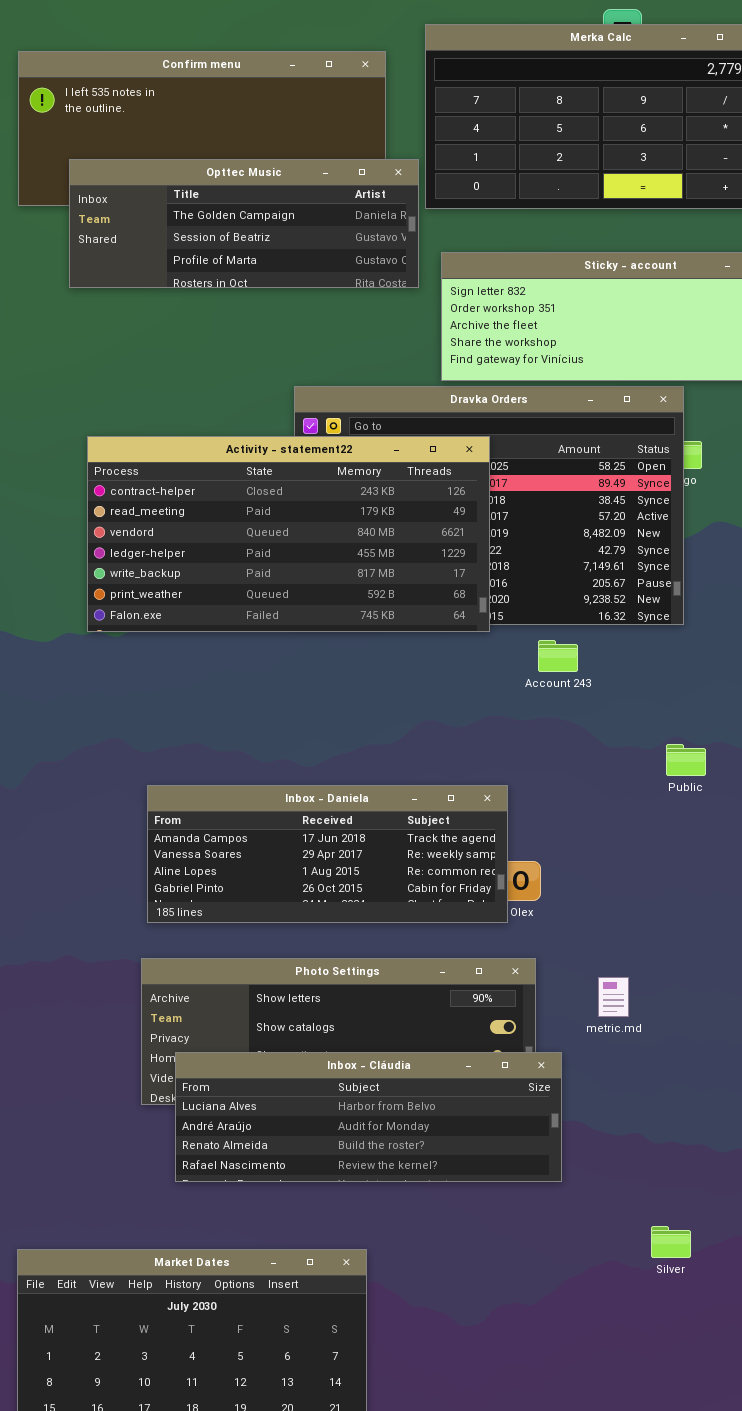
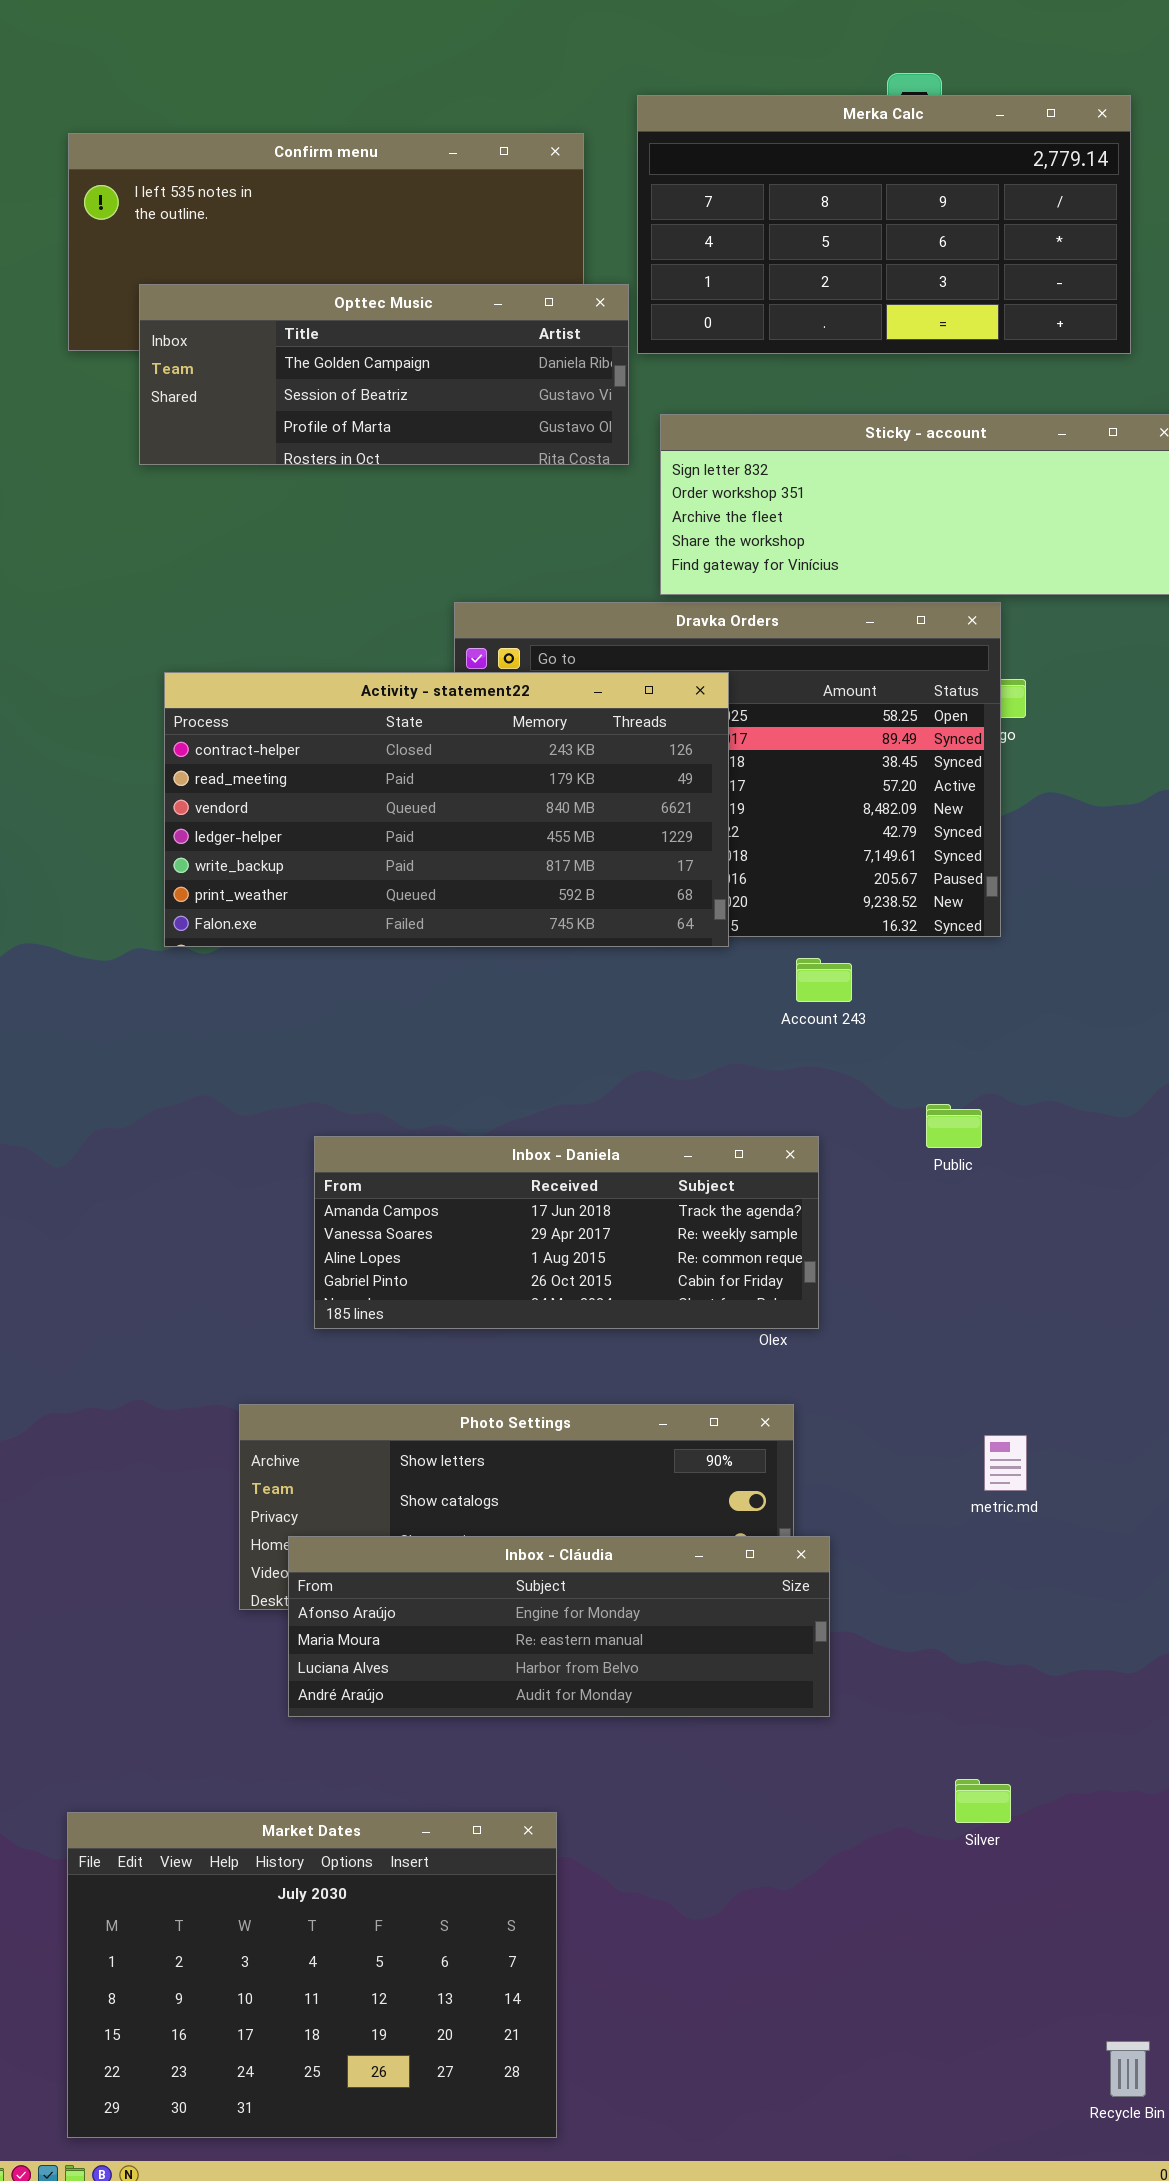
Public: [666,744,706,776] -> [926,1104,982,1148], moved
Inbox - Daniela: [147,785,508,923] -> [314,1136,819,1329], moved
metric.md: [598,977,629,1017] -> [984,1435,1027,1491], moved
Inbox - Cláudia: [175,1052,562,1182] -> [288,1536,830,1717], scrolled up 2 rows

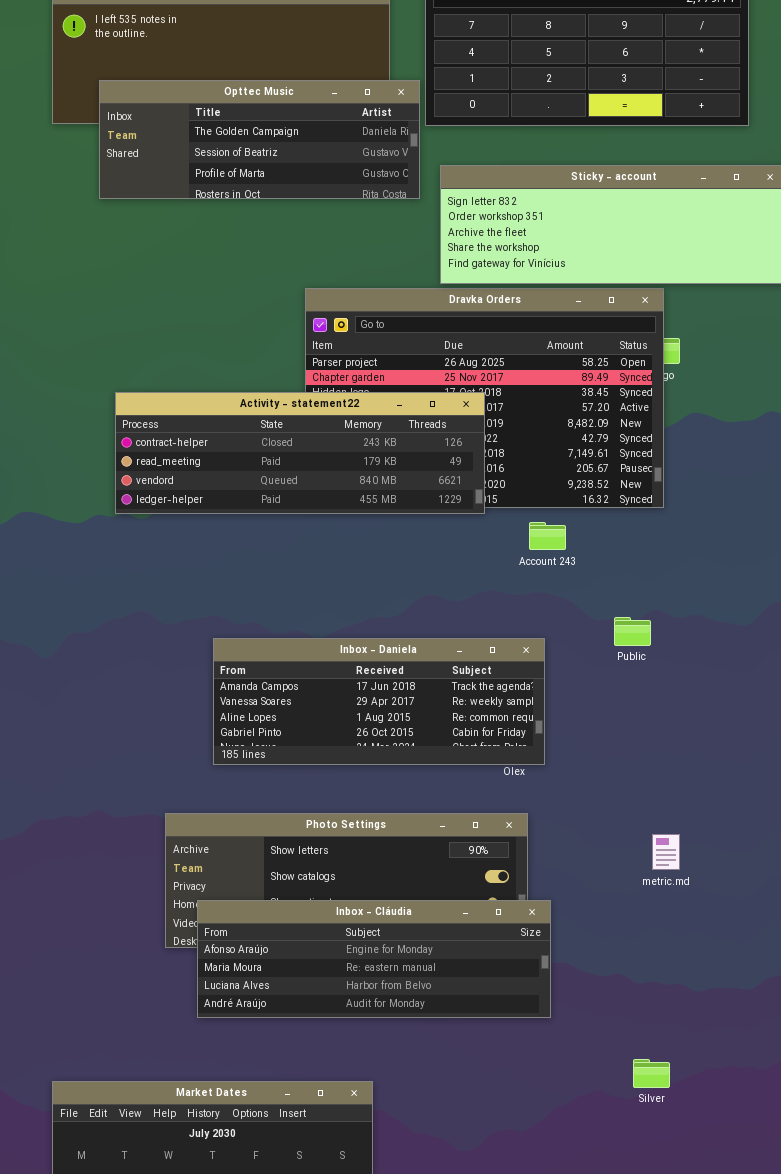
Activity - statement22: [164,672,729,947] -> [115,392,485,514], resized

